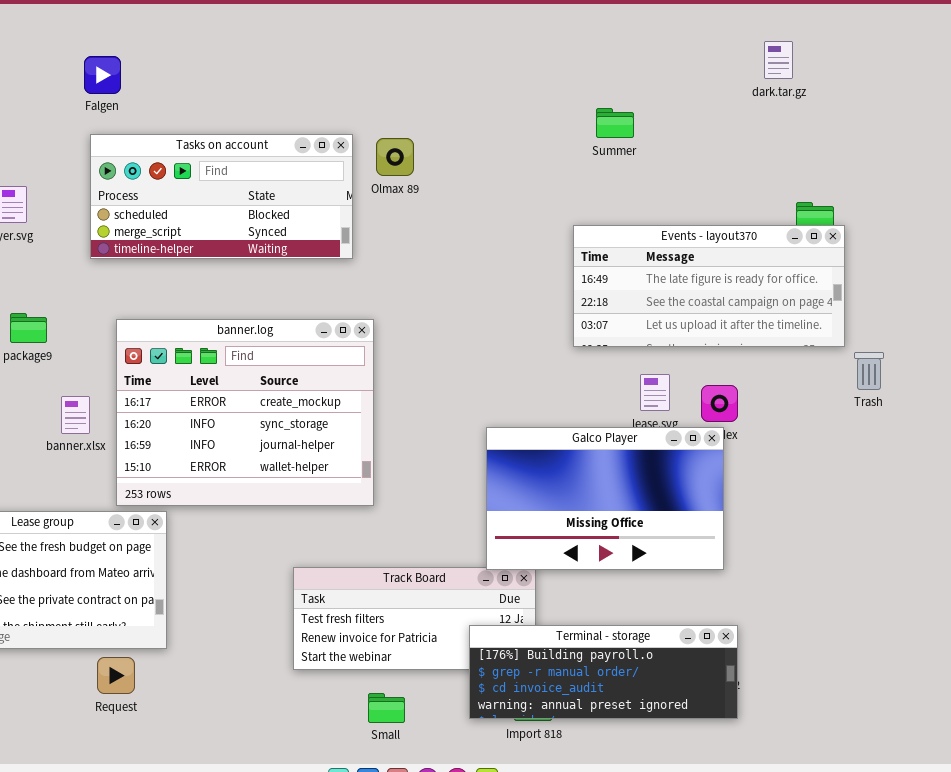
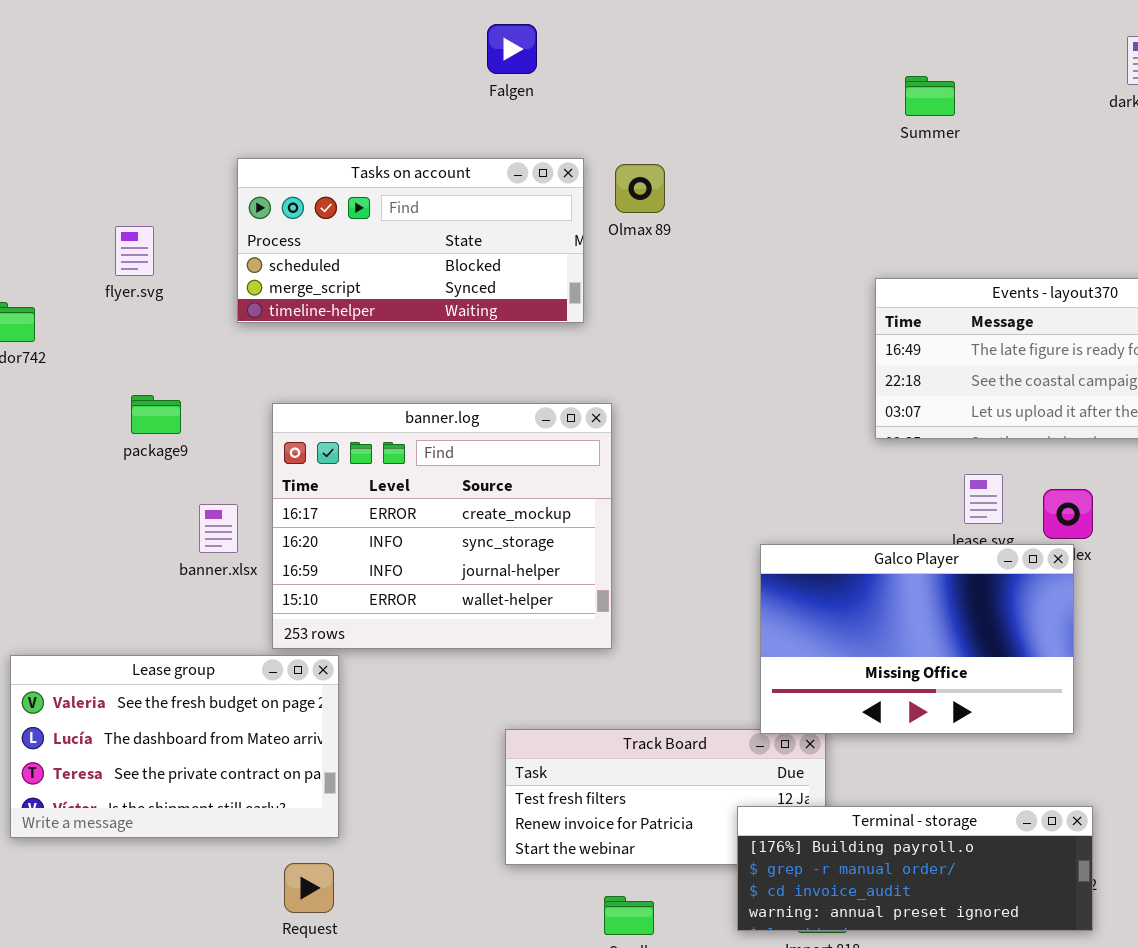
Falgen: [84,56,121,94] -> [487,24,537,74], moved
Summer: [596,108,634,138] -> [905,76,955,116], moved
Request: [97,657,135,694] -> [284,863,334,913], moved

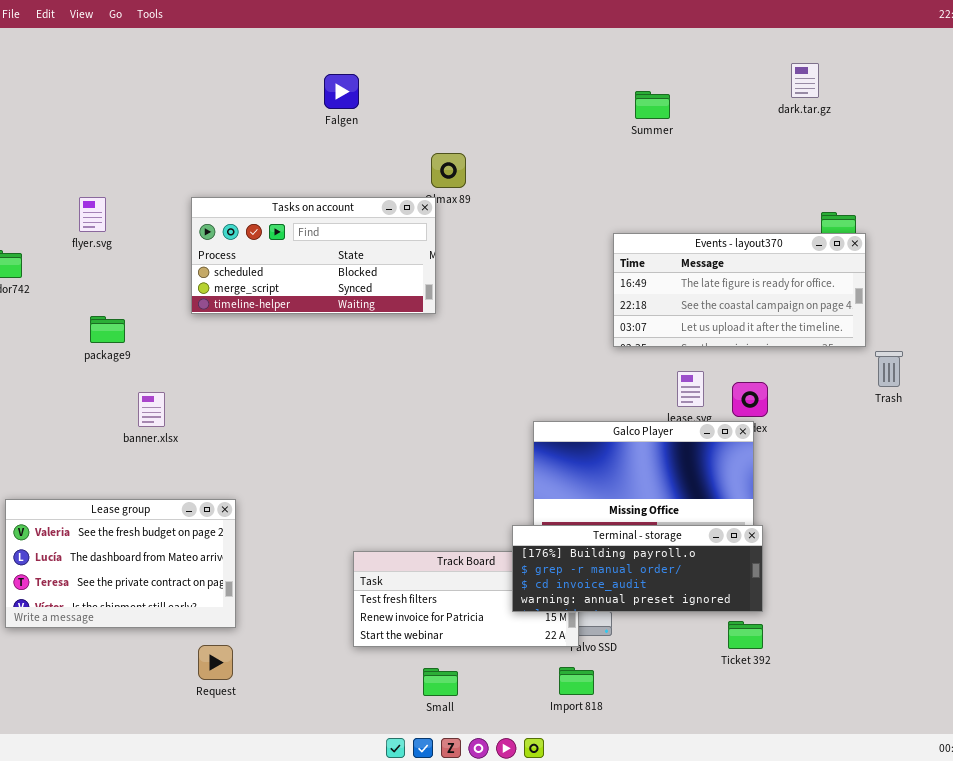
Falgen: [487,24,537,74] -> [324,74,359,109], moved
Tasks on account: [237,158,584,323] -> [191,197,436,314], moved
banner.log: [272,403,612,649] -> none, closed
Terminal - storage: [737,806,1093,931] -> [512,525,763,612], moved

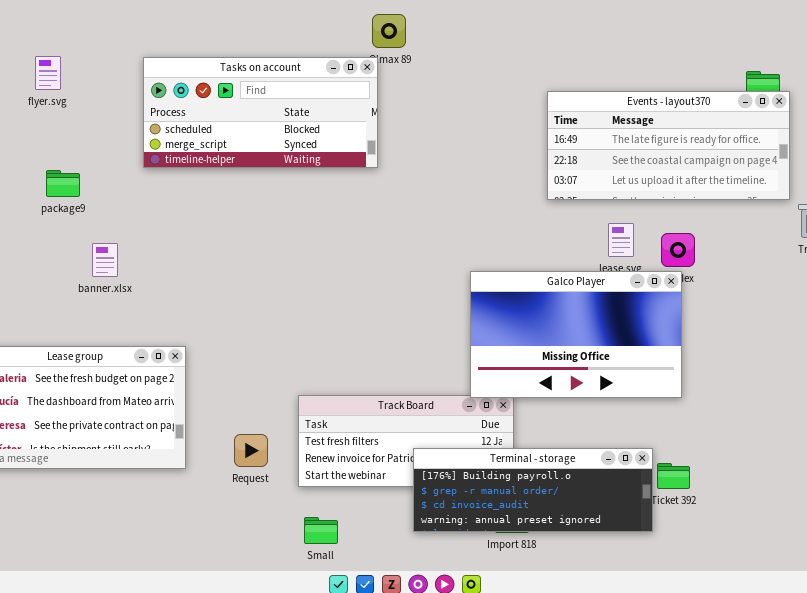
Terminal - storage: [512,525,763,612] -> [413,448,653,532], moved
Request: [198,645,233,680] -> [234,434,268,467], moved
Small: [423,668,458,696] -> [304,517,338,544], moved

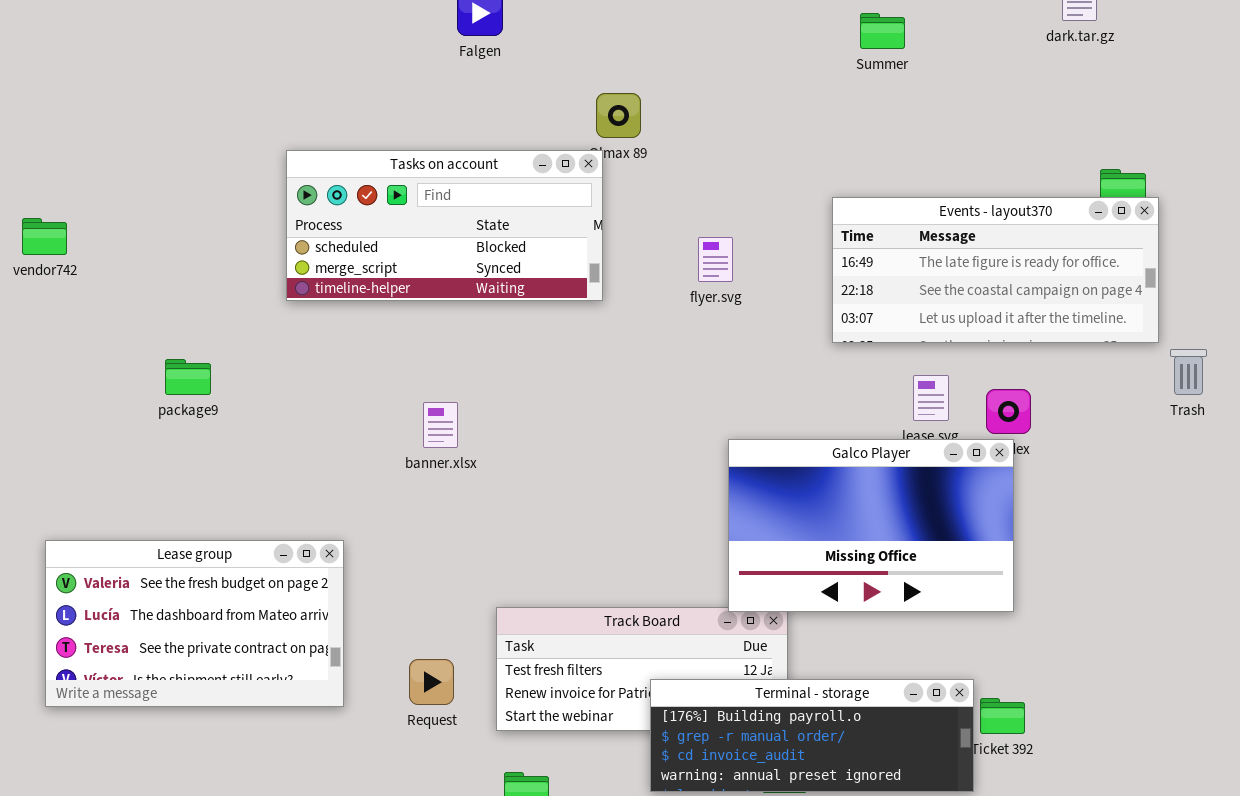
flyer.svg: [35,56,61,90] -> [698,237,733,282], moved
package9: [46,170,80,197] -> [165,359,211,395], moved
banner.xlsx: [92,243,118,277] -> [423,402,458,448], moved

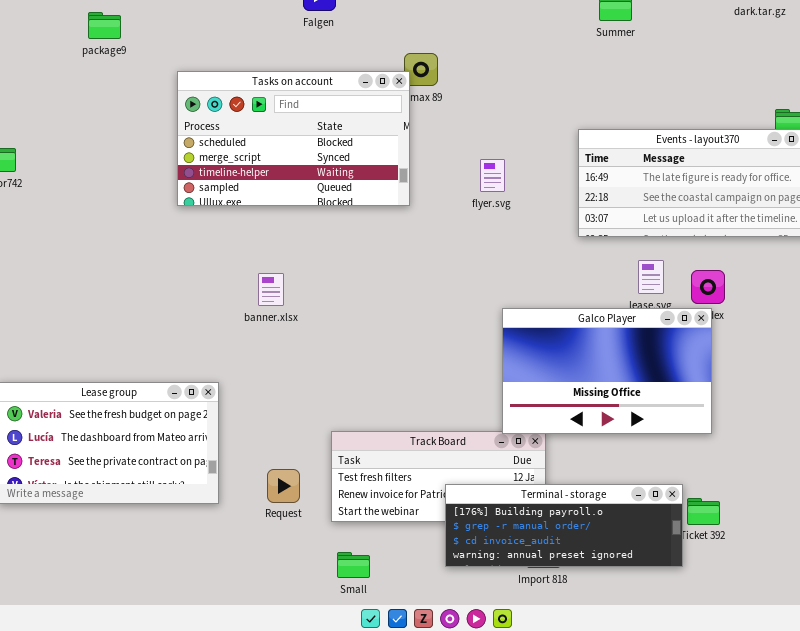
Tasks on account: [286,150,603,301] -> [177,71,410,206], resized
package9: [165,359,211,395] -> [88,12,121,39], moved
banner.xlsx: [423,402,458,448] -> [258,273,284,306], moved

